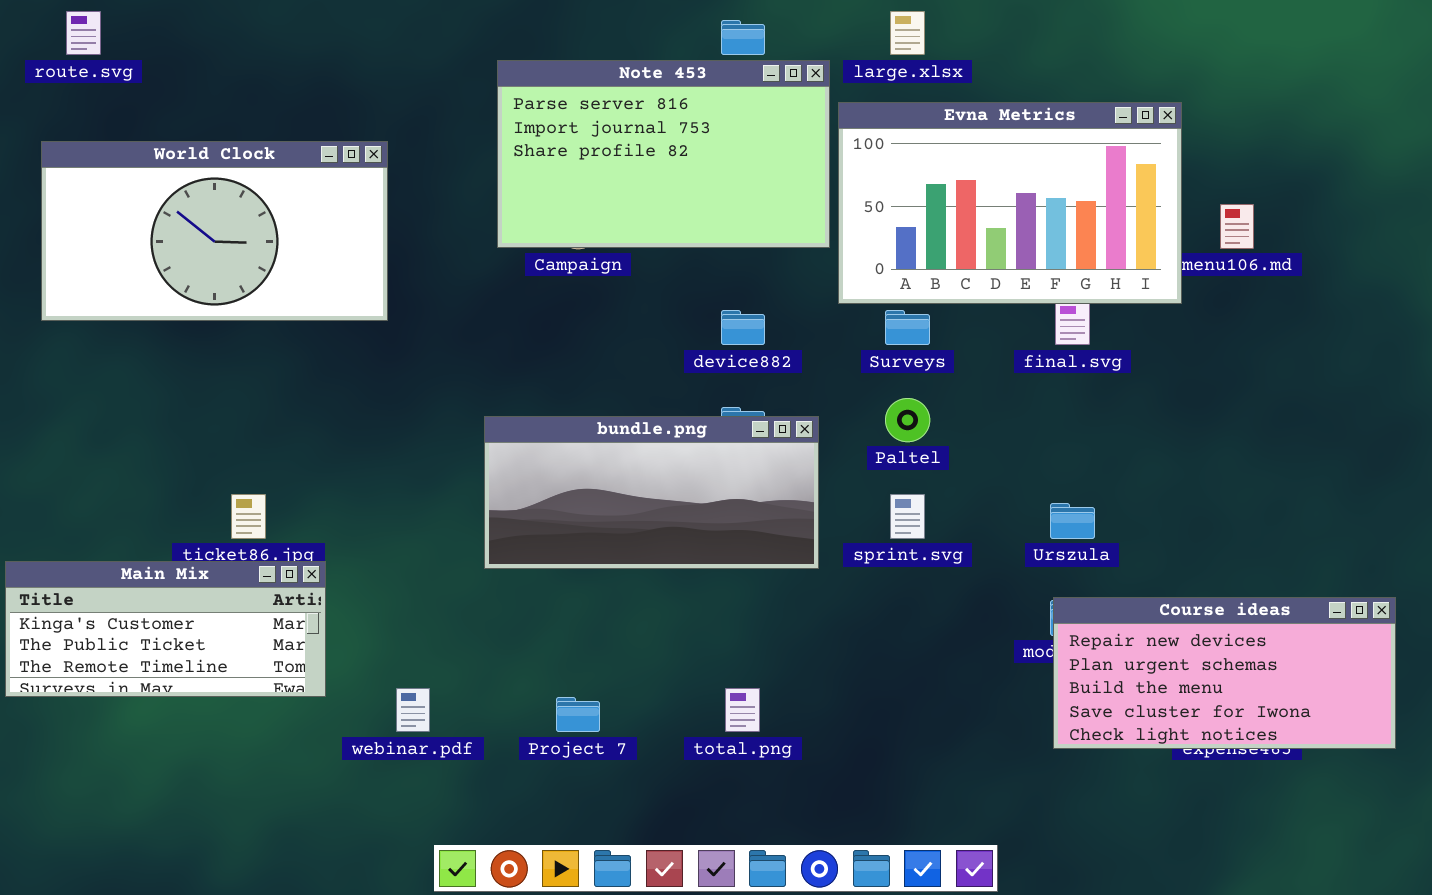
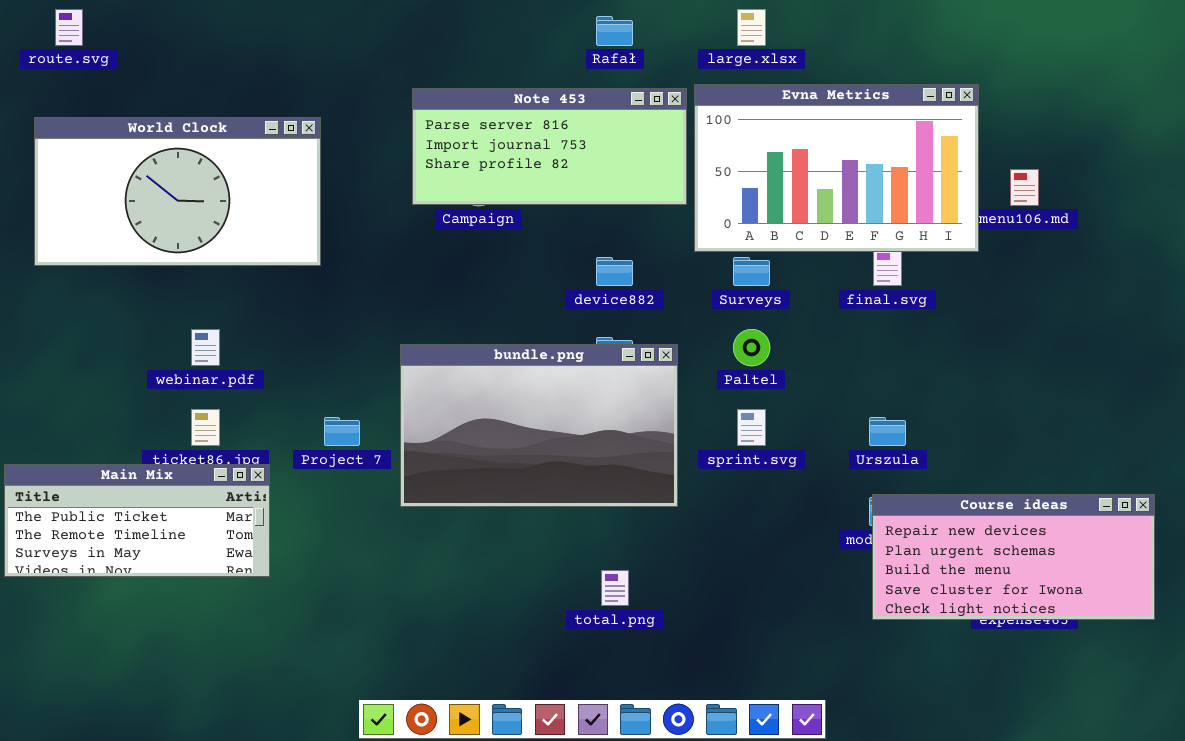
Note 453: [497,60,830,248] -> [412,88,687,205], resized
bundle.png: [484,416,819,569] -> [400,344,678,507], resized
Main Mix: [5,561,326,697] -> [4,464,270,577], scrolled down 1 row
webinar.pdf: [396,688,430,732] -> [191,329,220,366], moved
Project 7: [556,697,600,732] -> [324,417,360,446], moved

